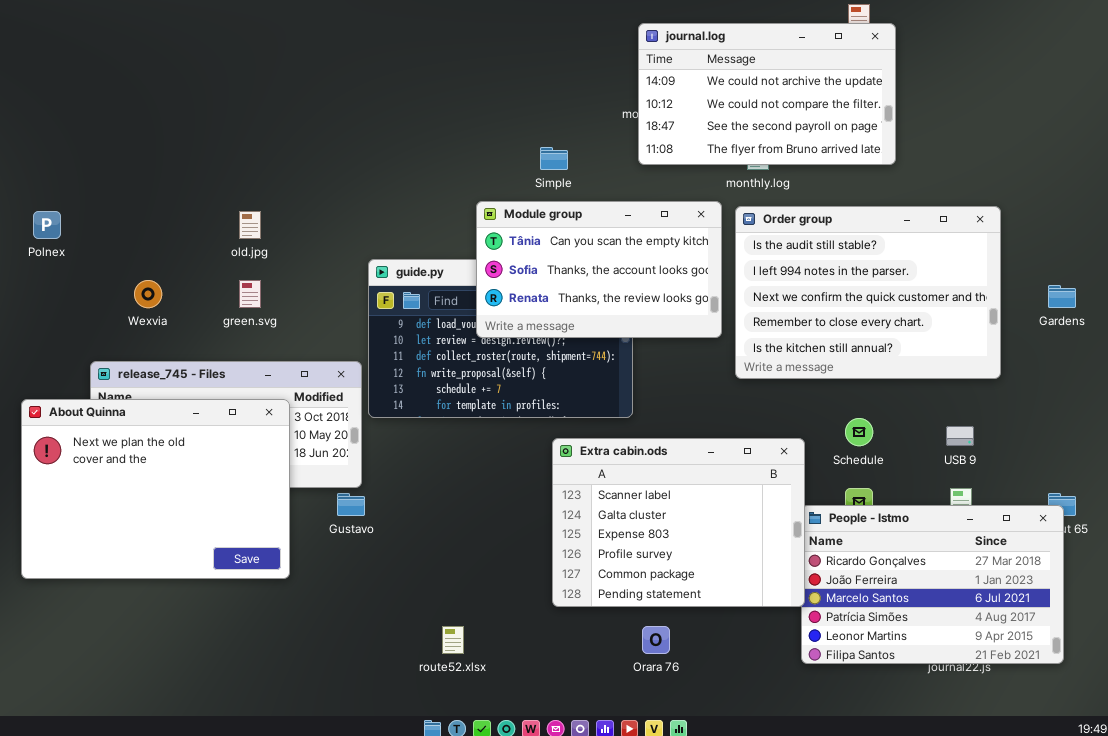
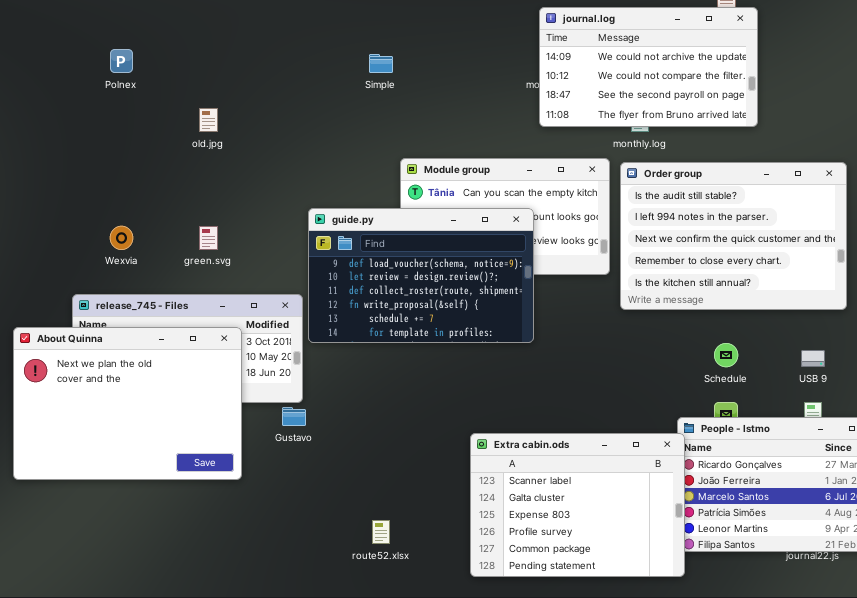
Simple: [540,147,568,170] -> [369,54,393,73], moved
Polnex: [33,211,61,239] -> [110,49,133,73], moved
old.jpg: [239,211,261,239] -> [199,108,218,132], moved
guide.py: [368,259,633,418] -> [308,208,534,343], raised
Extra cabin.ods: [552,438,805,607] -> [470,433,685,577], moved

